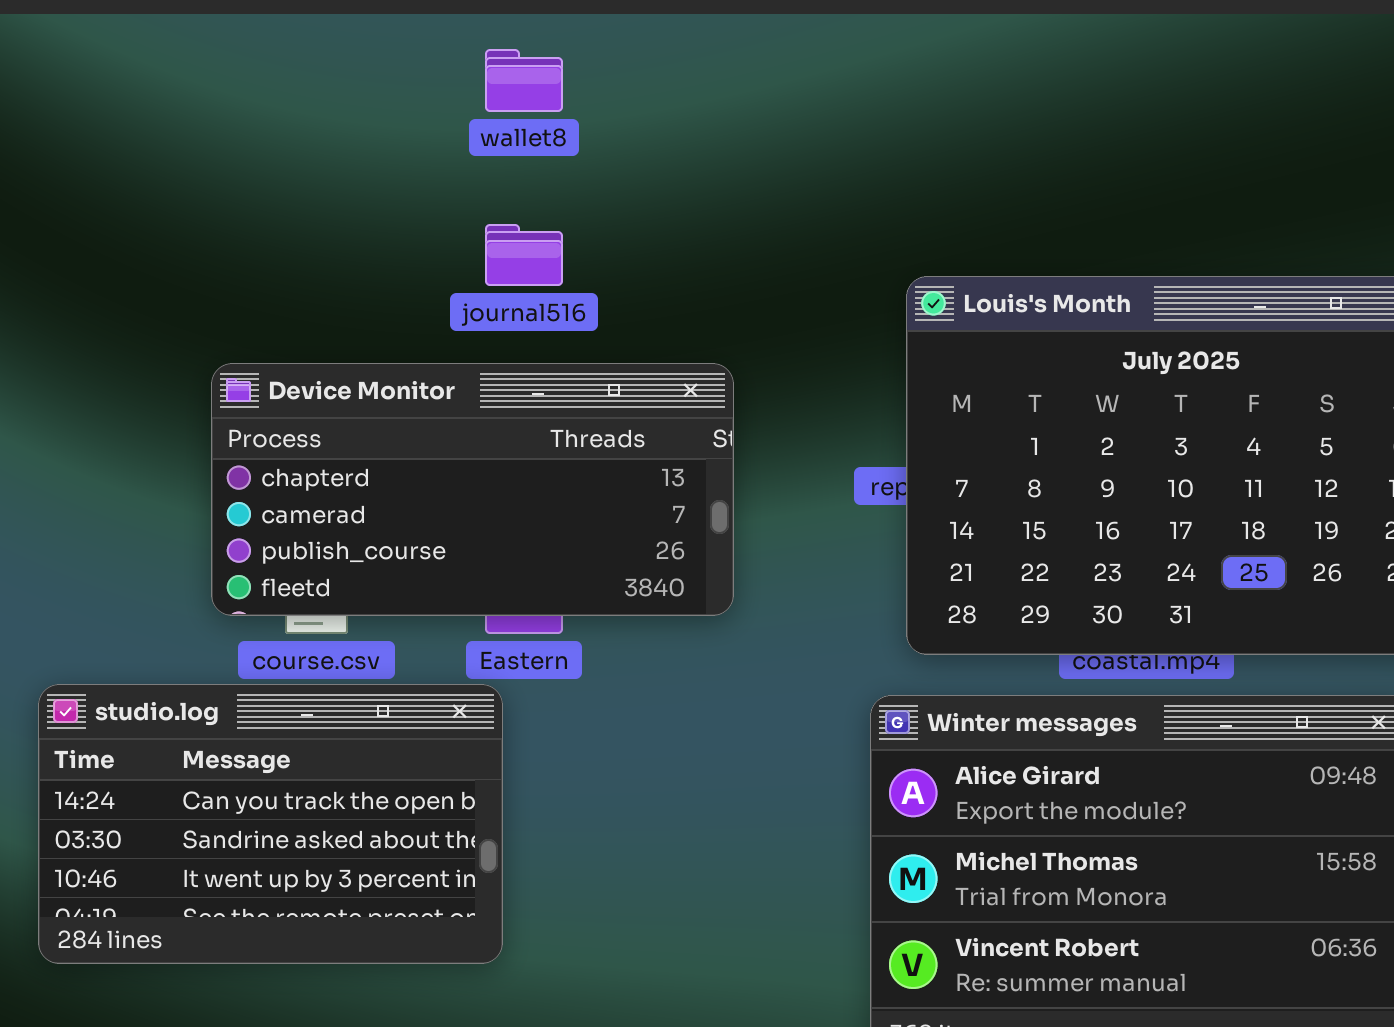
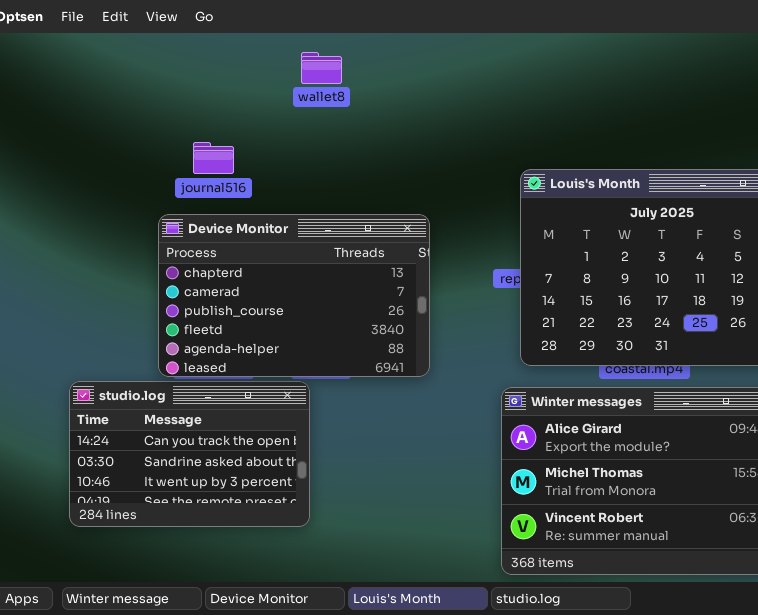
journal516: [485,224,563,286] -> [193,142,234,174], moved
Device Monitor: [211,363,734,616] -> [158,214,430,377], resized

